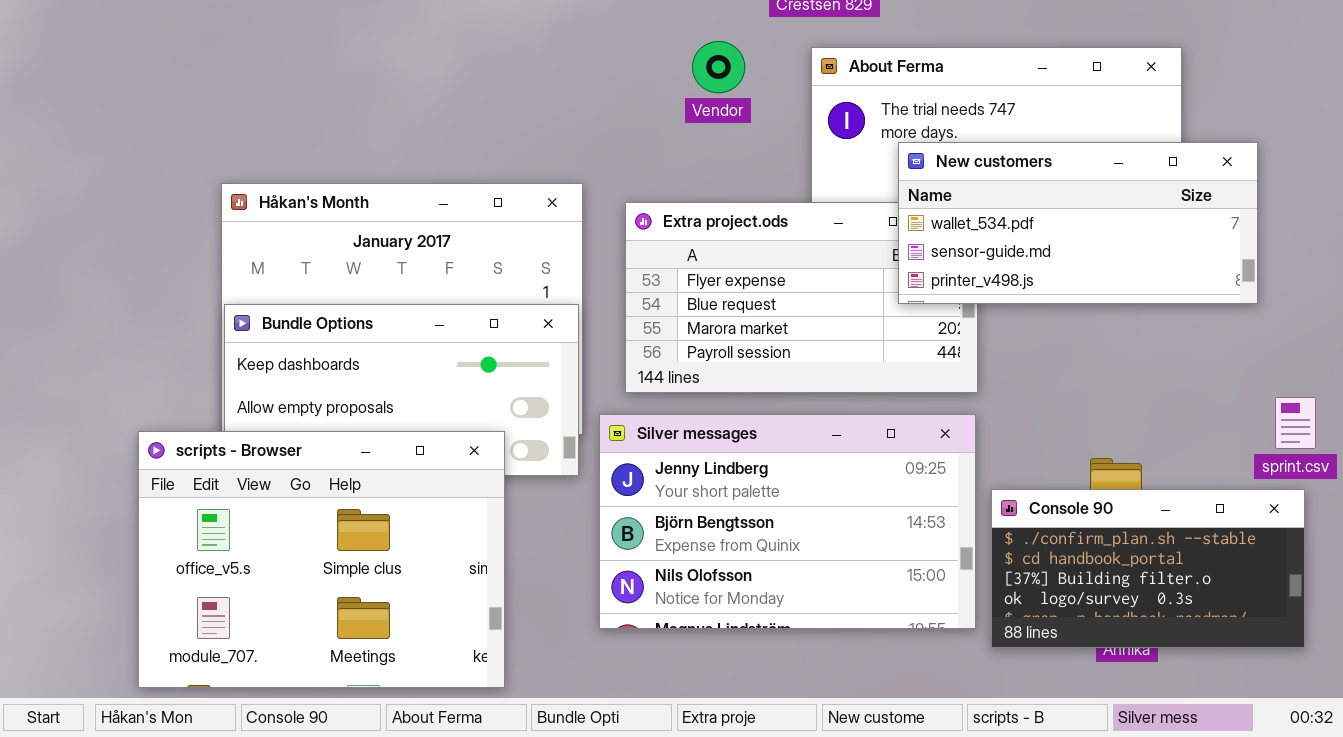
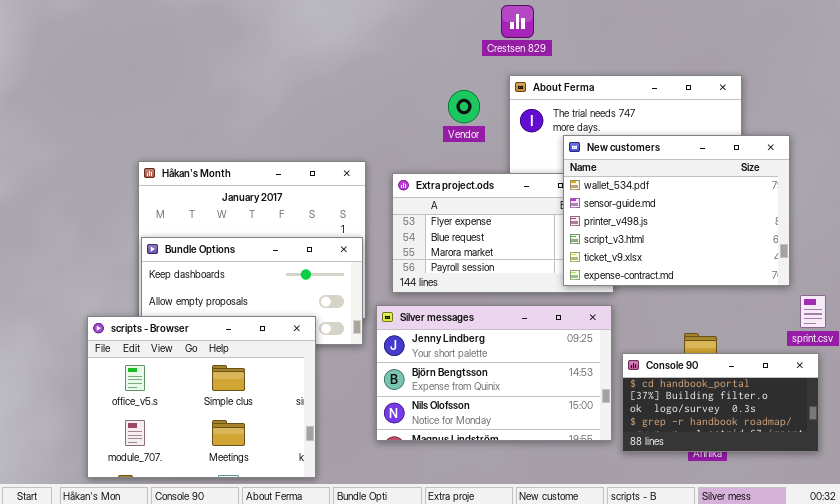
Vendor: [692,41,745,93] -> [448,90,480,123], moved
New customers: [898,142,1258,304] -> [563,135,790,286], resized
Console 90: [991,489,1305,648] -> [622,353,819,452], scrolled down 1 row

